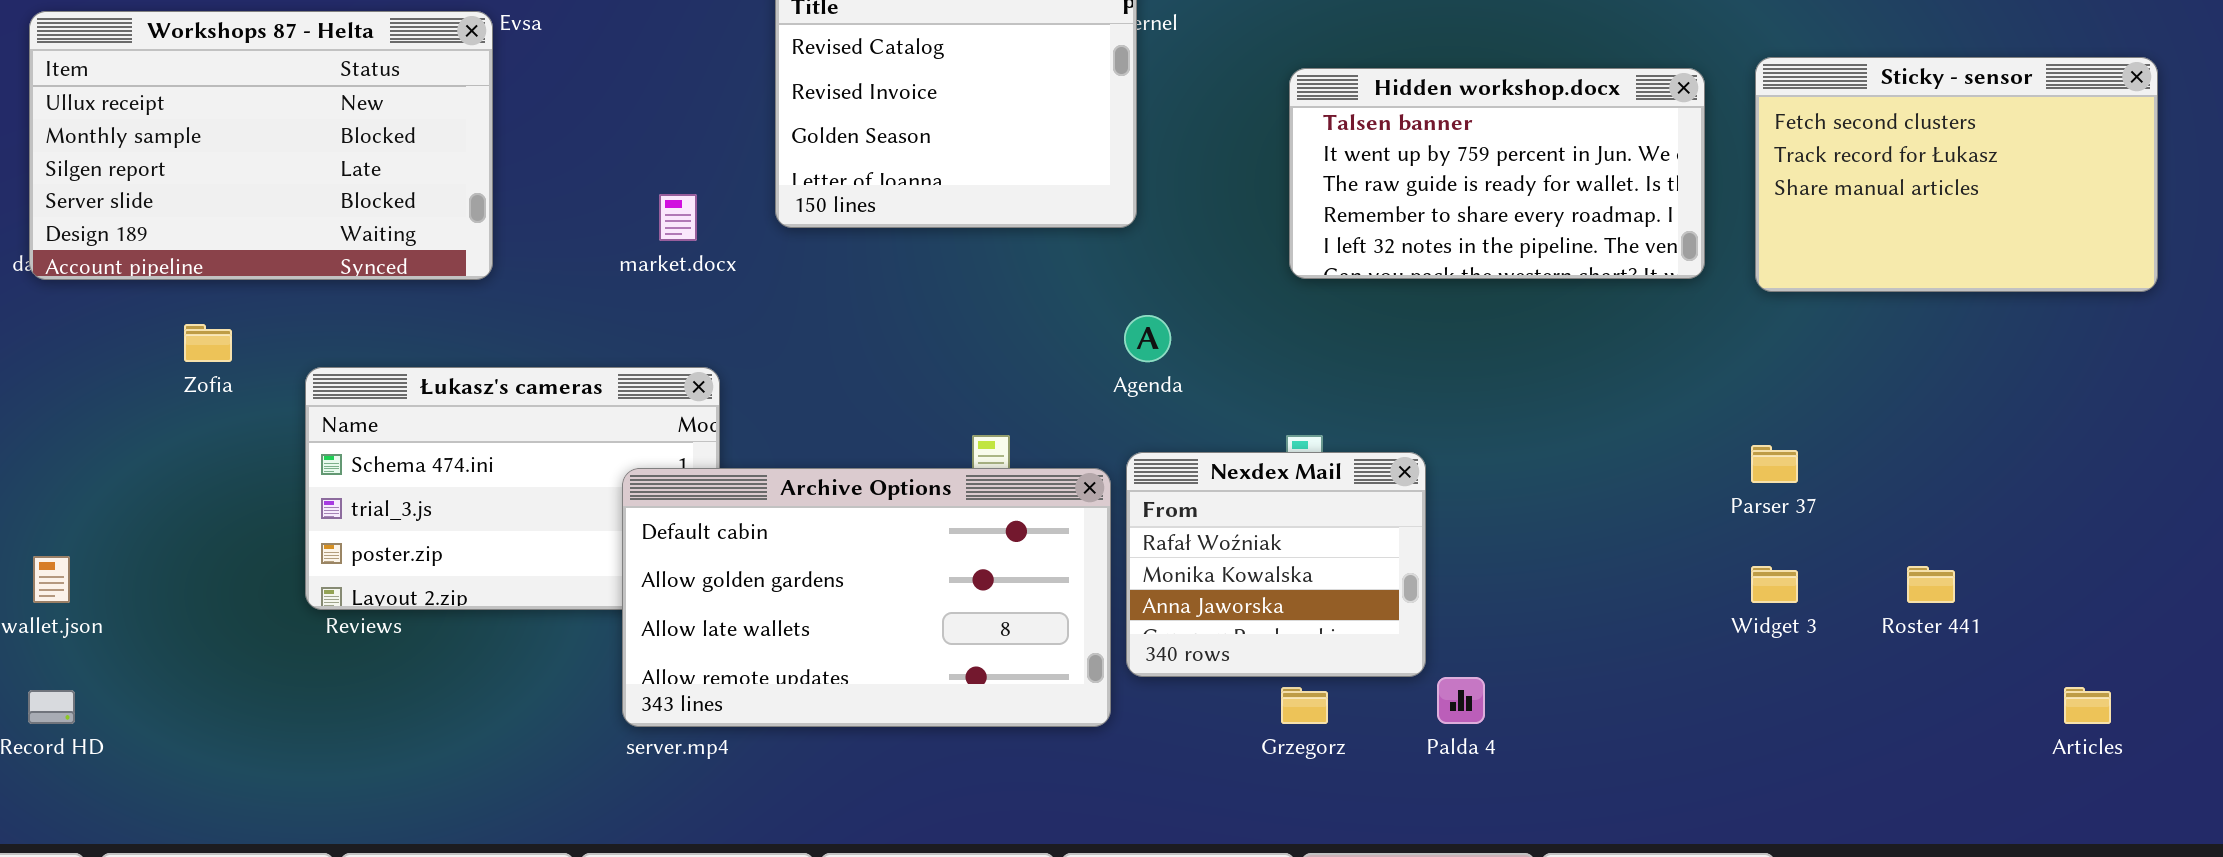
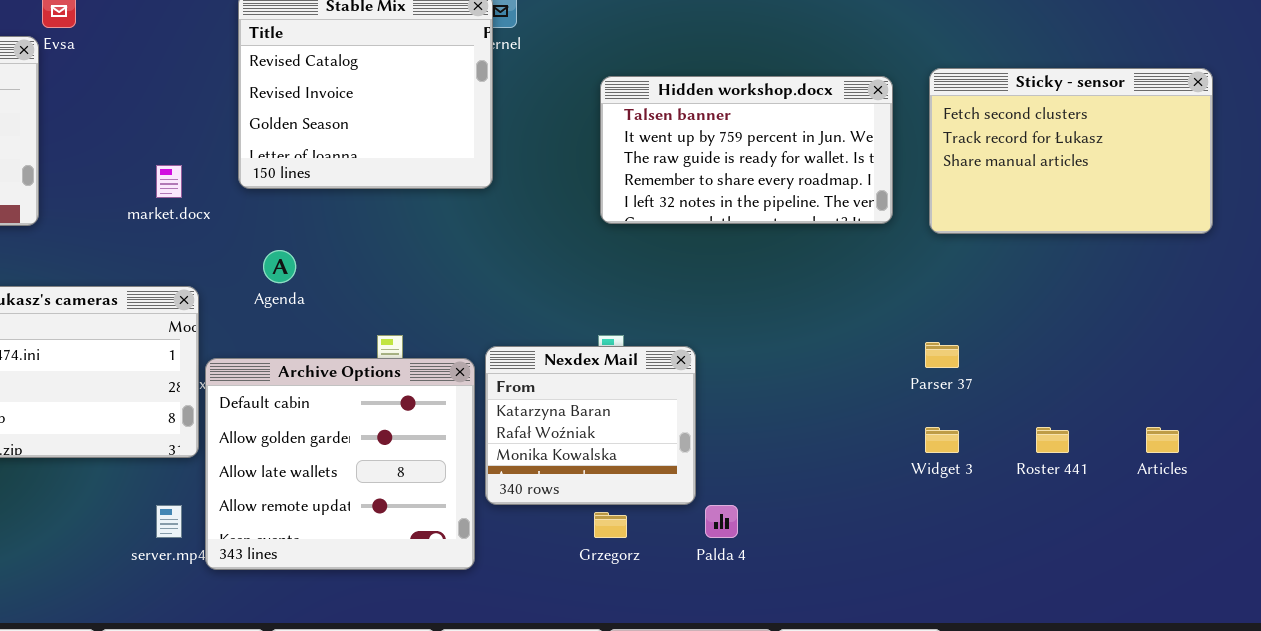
Agenda: [1124,315,1171,362] -> [263,250,296,283], moved
Nexdex Mail: [1126,452,1426,677] -> [485,346,696,505], scrolled up 1 row
Archive Options: [622,468,1111,727] -> [205,358,475,570], resized
Articles: [2064,687,2111,724] -> [1146,427,1179,453], moved

